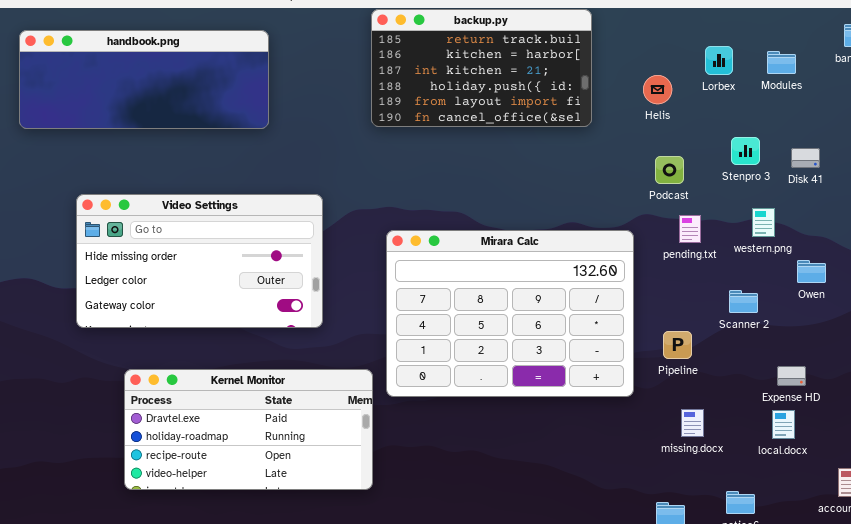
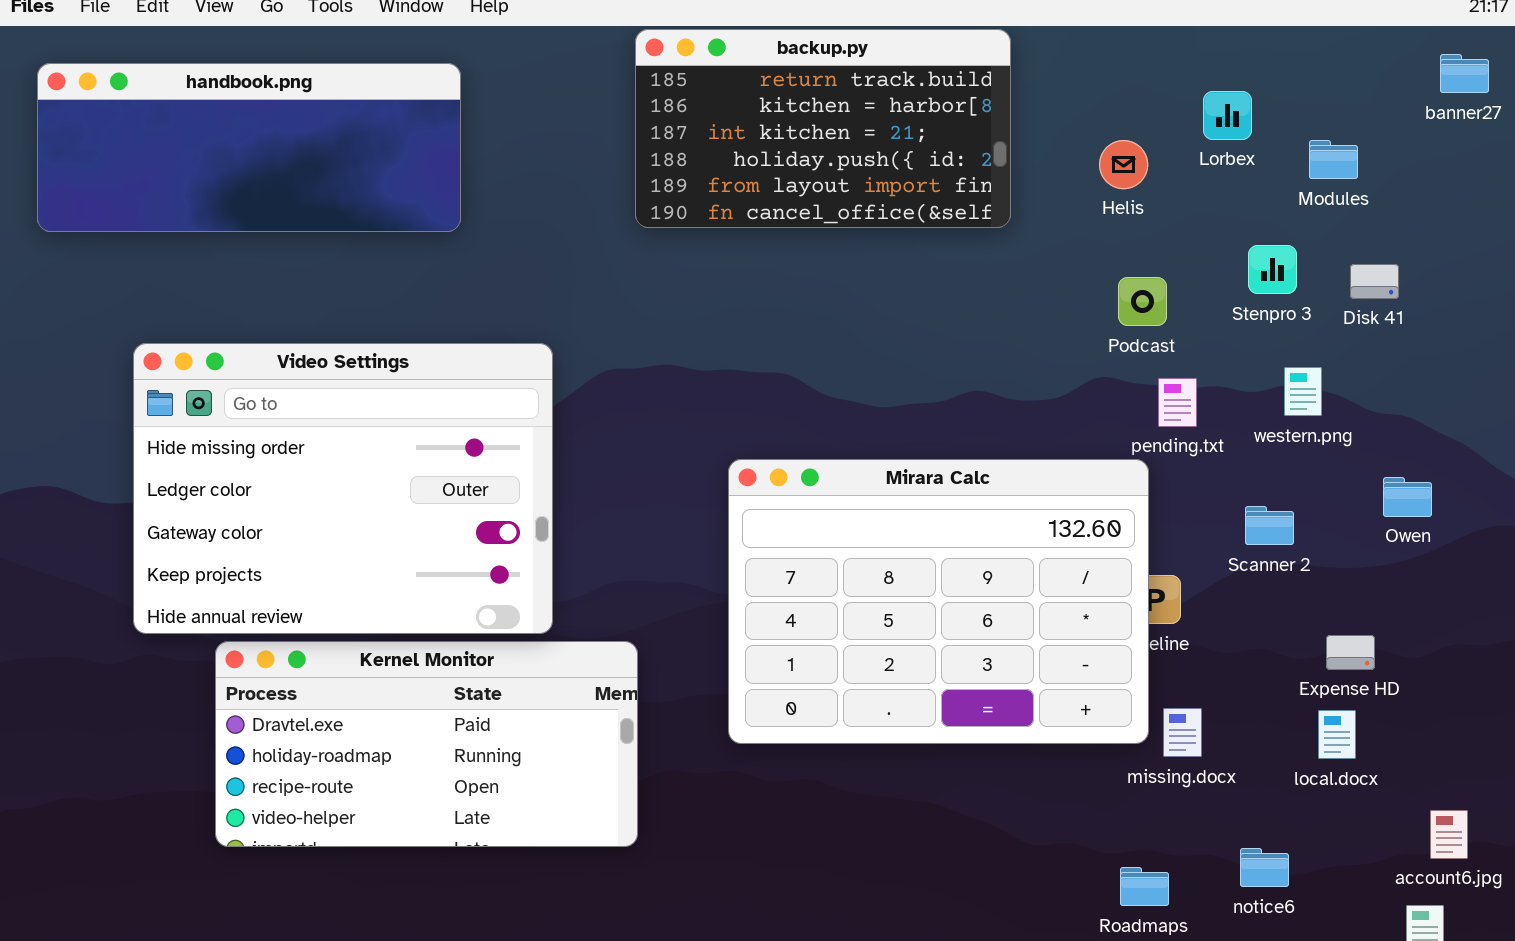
Modules: [767,51,796,74] -> [1309,140,1358,179], moved
Video Settings: [76,194,323,328] -> [133,343,553,634], resized
Mirara Calc: [386,230,634,397] -> [728,459,1149,744], moved
Owen: [797,260,826,283] -> [1383,477,1432,517], moved

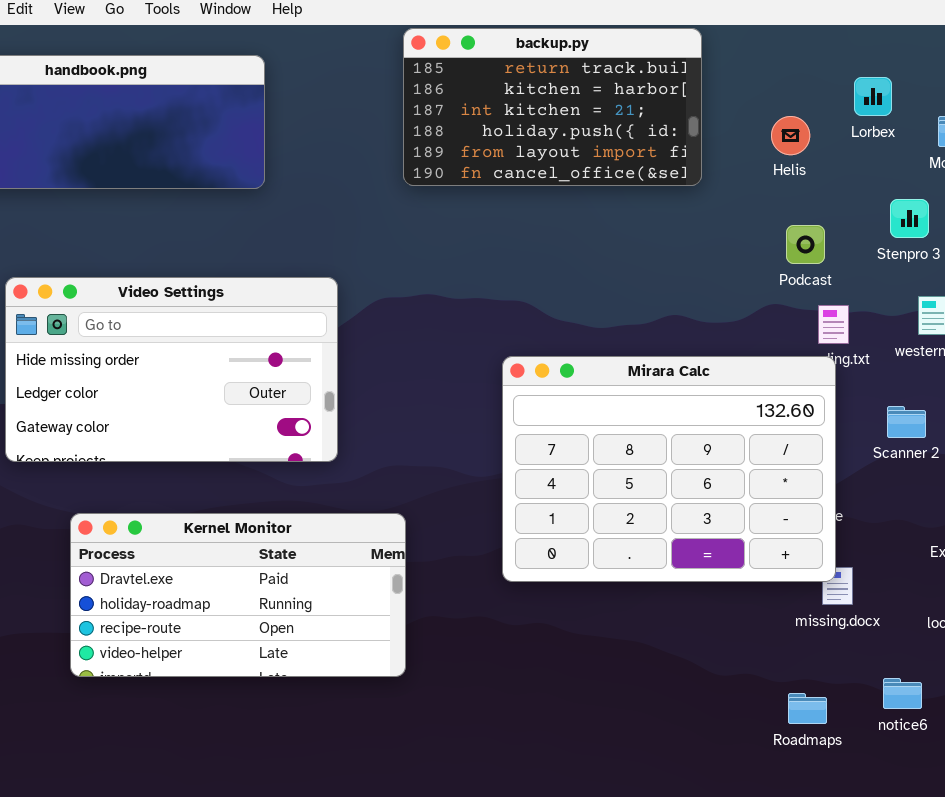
Video Settings: [133,343,553,634] -> [5,277,338,462], resized
Mirara Calc: [728,459,1149,744] -> [502,356,836,582], moved

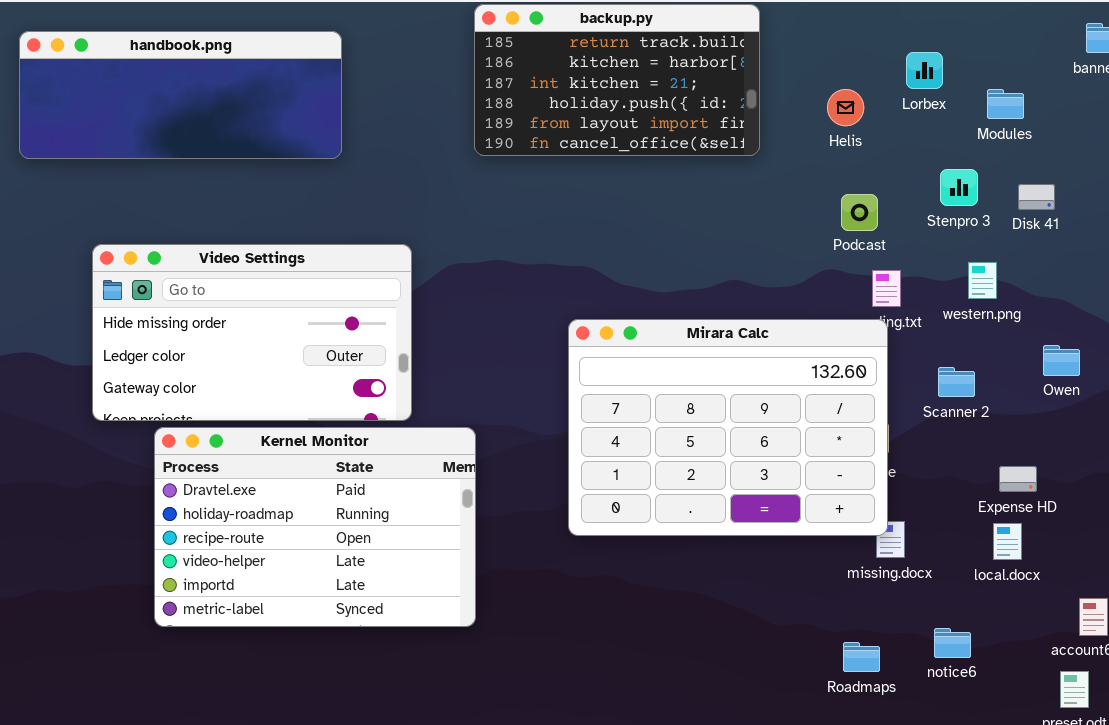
Kernel Monitor: [70,513,406,677] -> [154,427,476,627], resized

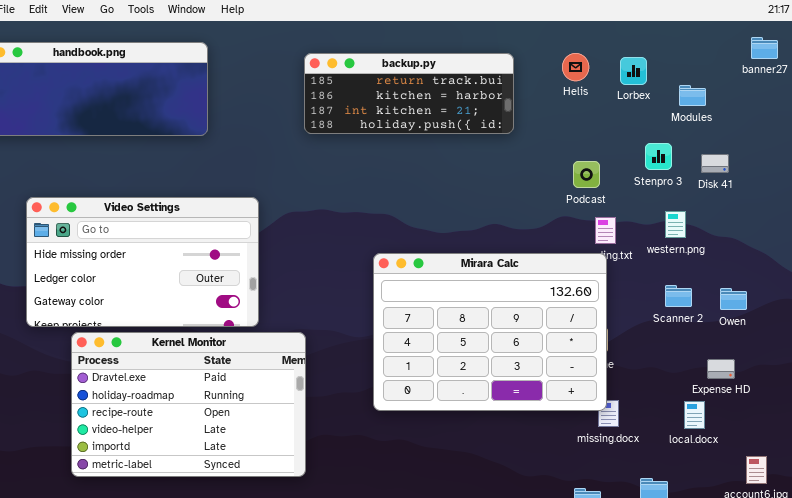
backup.py: [474,4,760,156] -> [304,53,514,134], resized
Helis: [827,89,864,126] -> [562,53,589,81], moved
Owen: [1043,345,1080,376] -> [720,288,747,310], moved
Scanner 2: [938,367,975,397] -> [665,285,692,307], moved
Expense HD: [999,466,1037,492] -> [707,359,735,379], moved

